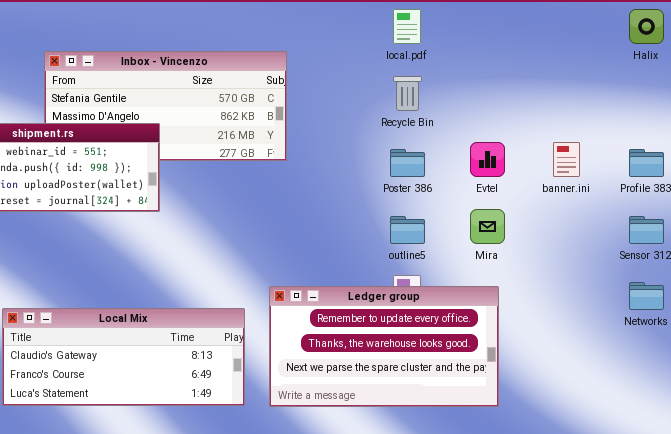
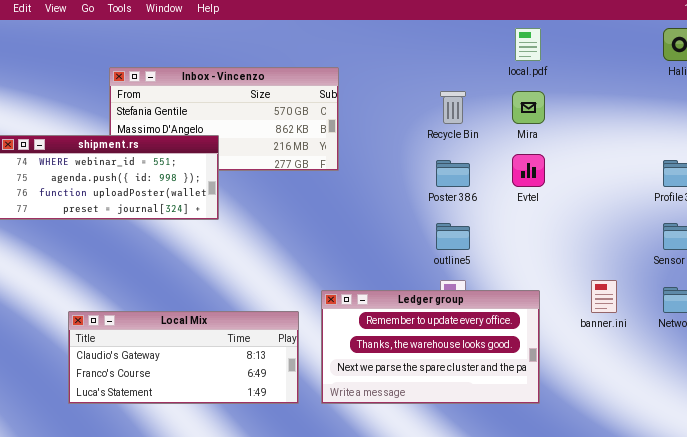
local.pdf: [393,9,421,44] -> [515,28,541,61], moved
banner.ini: [553,142,580,177] -> [591,280,617,313], moved
Mira: [470,209,505,244] -> [512,91,545,124], moved

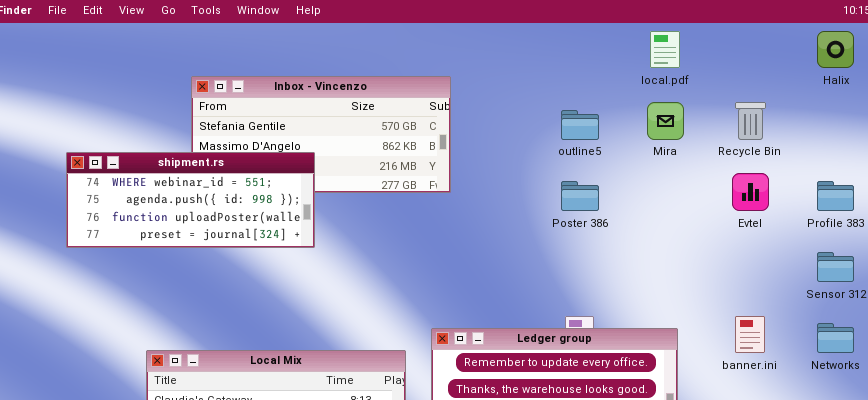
Recycle Bin: [440,91,466,124] -> [735,102,766,140], moved
Evtel: [512,154,545,187] -> [732,173,769,211], moved
outline5: [436,223,470,250] -> [561,110,599,140], moved

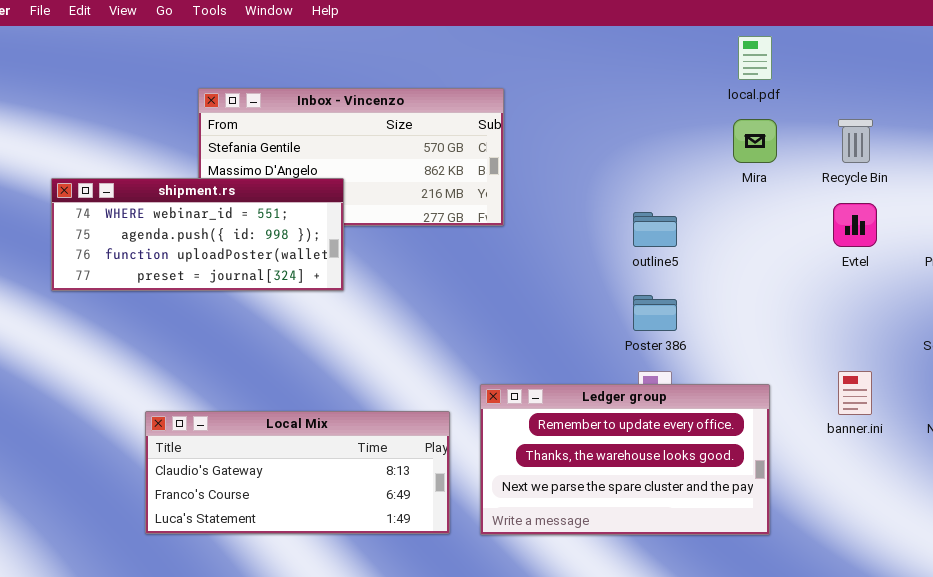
outline5: [561,110,599,140] -> [633,212,677,247], moved
Poster 386: [561,181,599,211] -> [633,295,677,331], moved

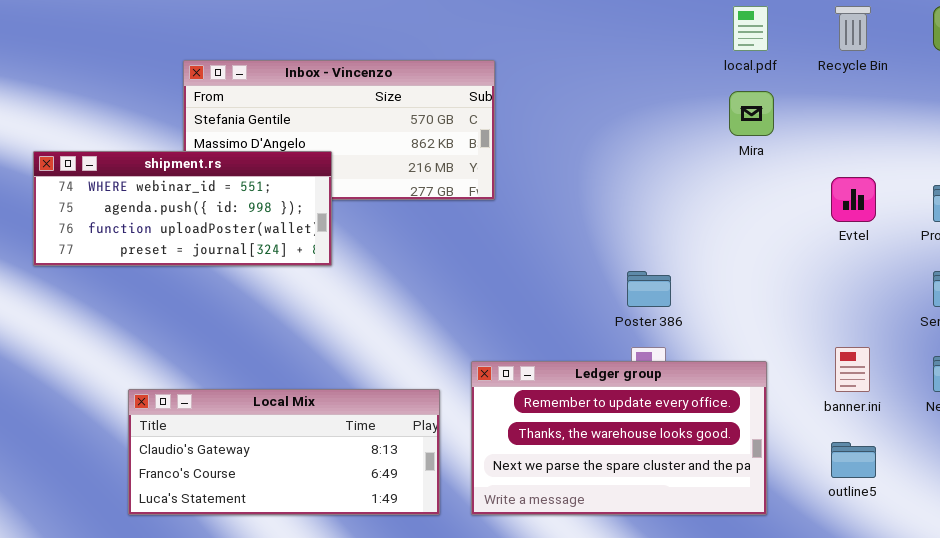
Recycle Bin: [838,119,873,163] -> [835,6,871,51], moved
outline5: [633,212,677,247] -> [831,442,876,478], moved

